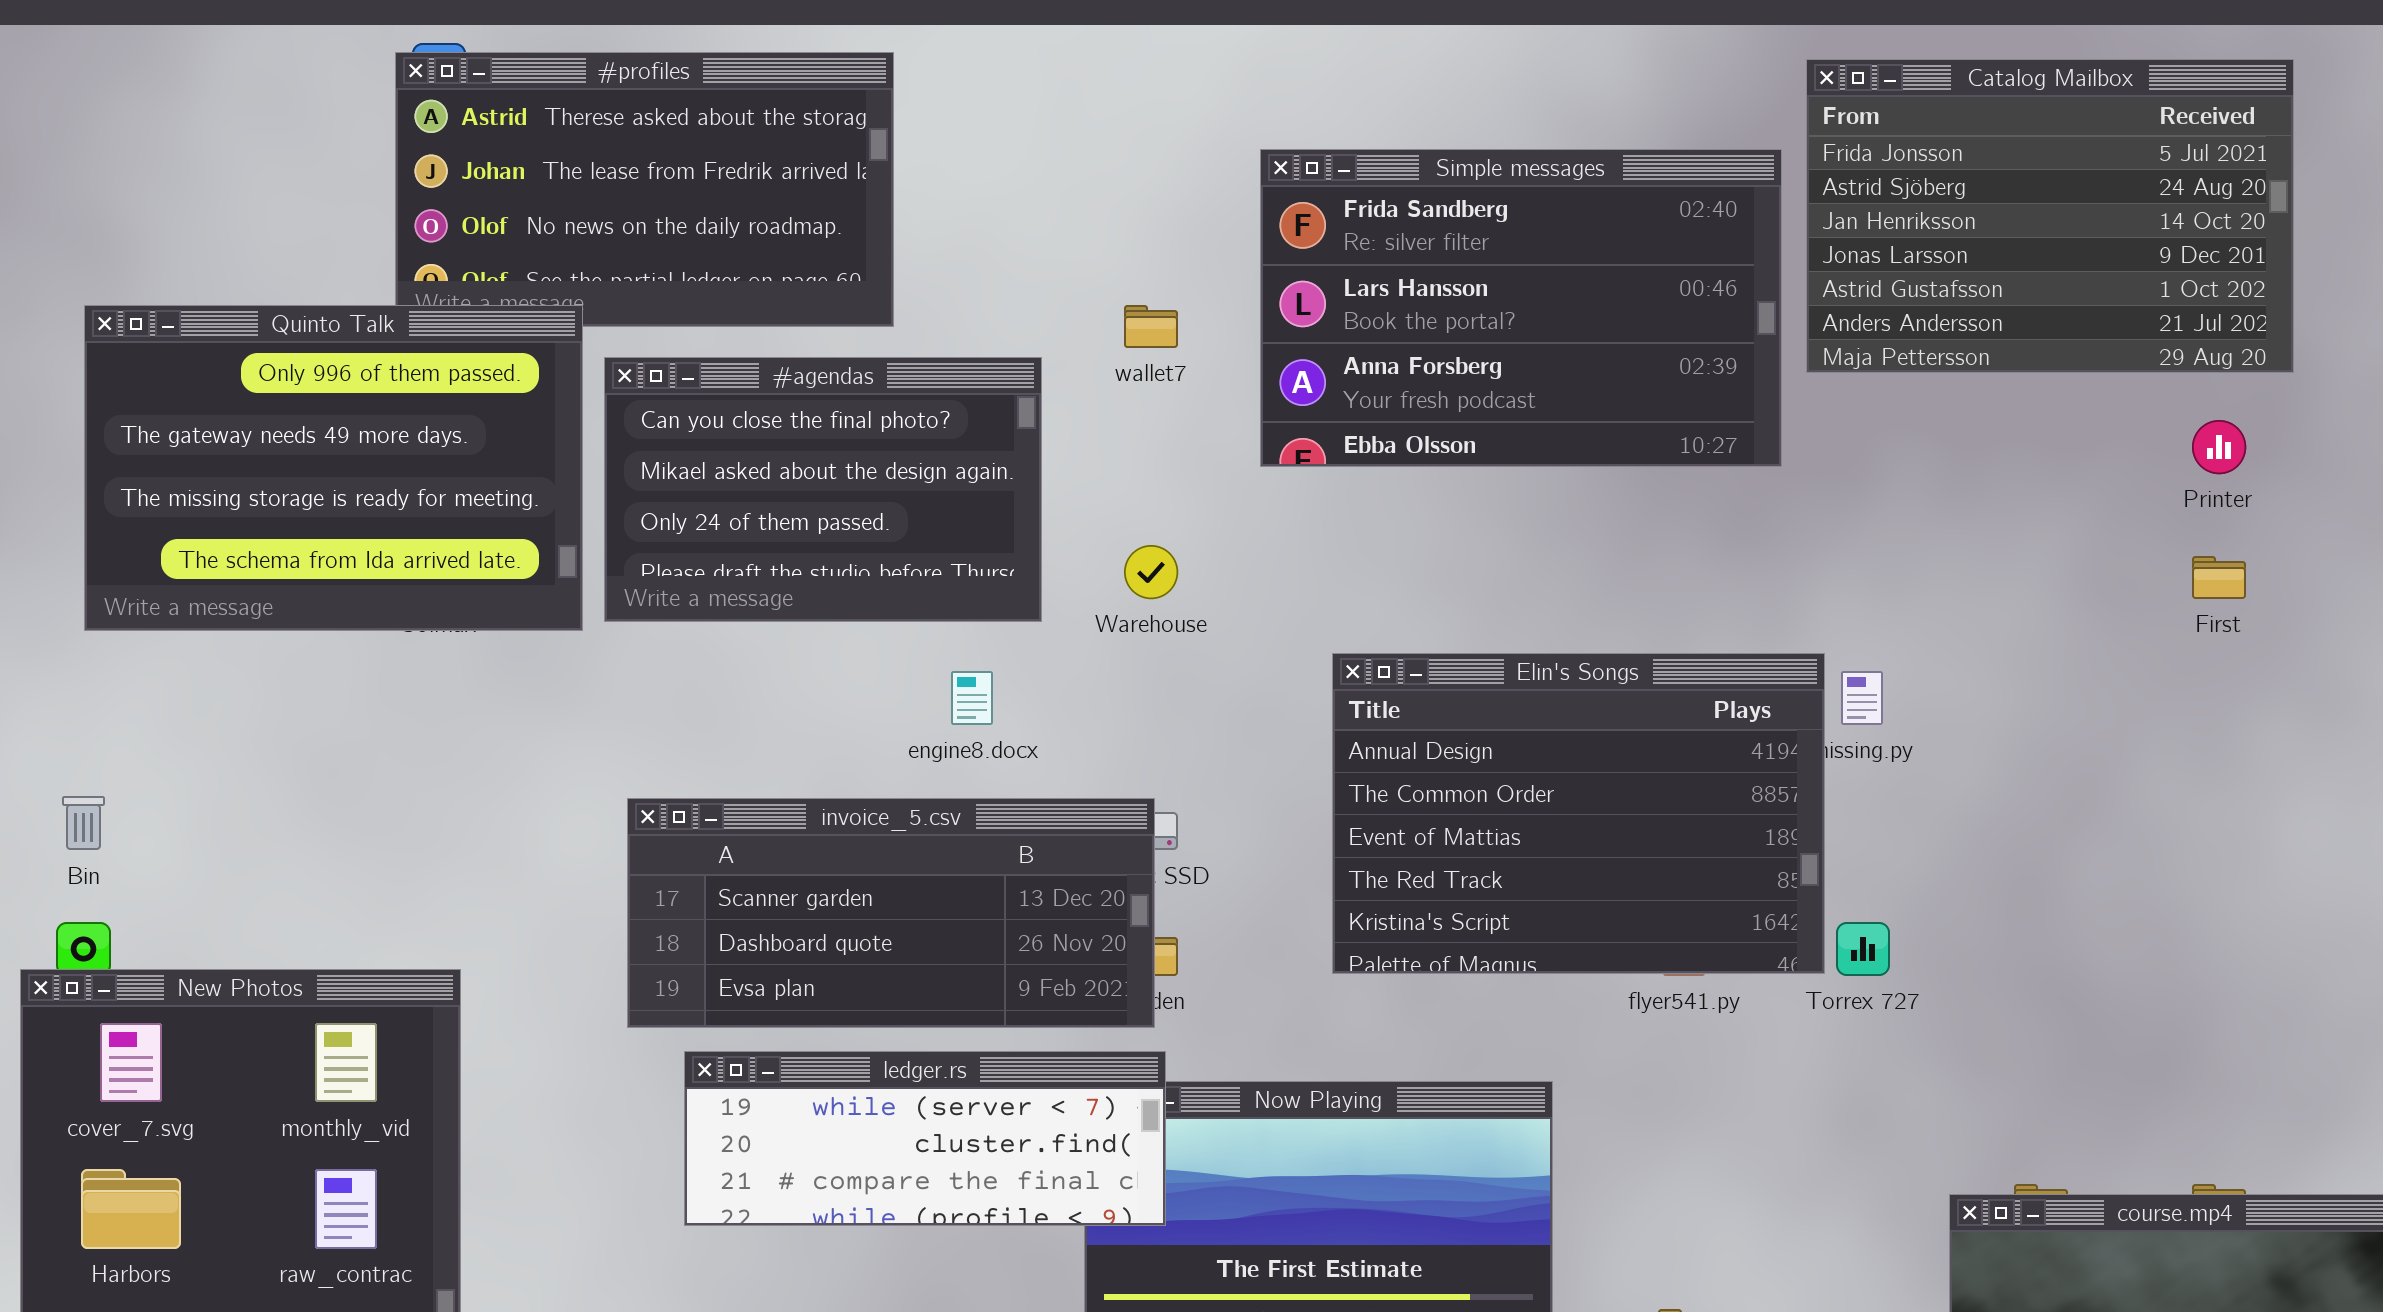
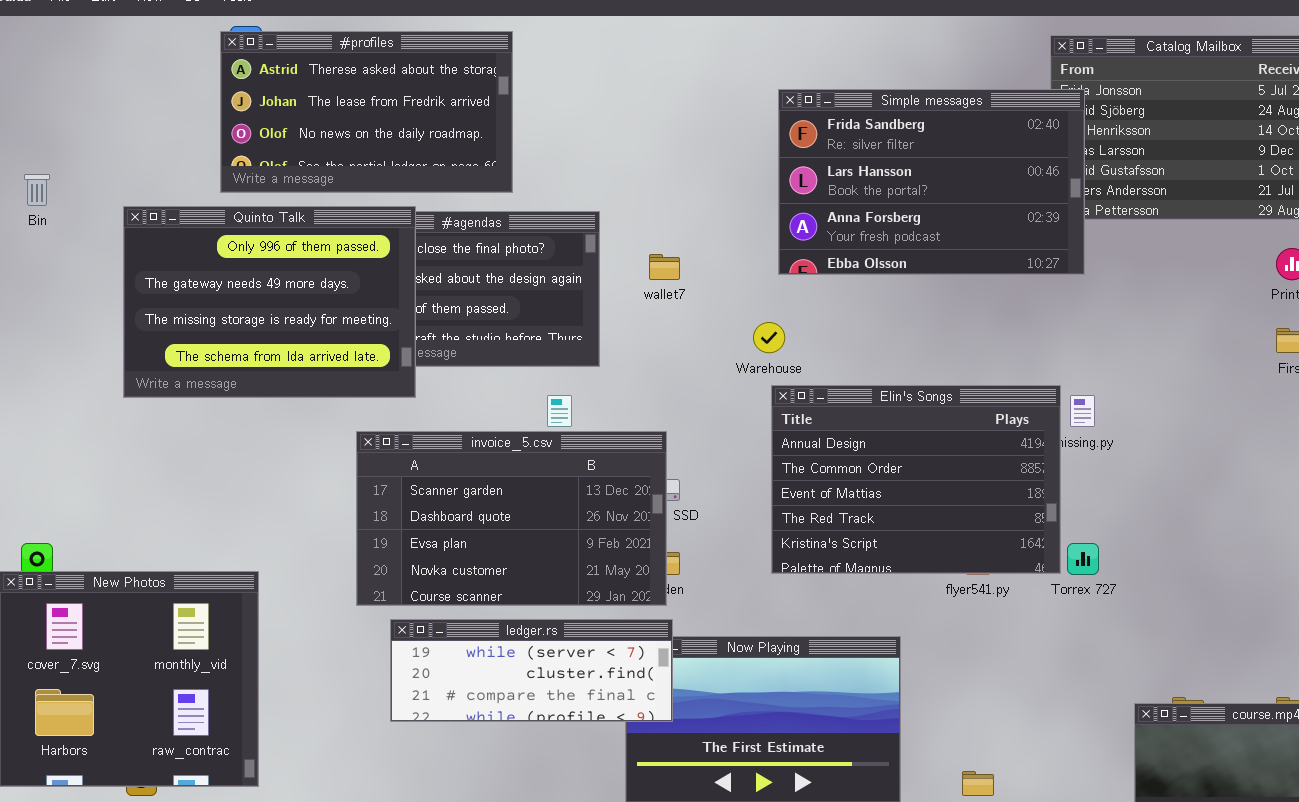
Simple messages: [1260,149,1782,467] -> [778,89,1085,275], moved
Quinto Talk: [84,305,583,631] -> [123,206,416,398], moved
wallet7: [1124,305,1178,348] -> [649,254,680,280], moved
Warehouse: [1124,545,1178,599] -> [753,322,785,353], moved
Bin: [62,796,105,850] -> [24,174,50,206], moved
invoice_5.csv: [627,798,1155,1028] -> [356,431,667,606], resized

